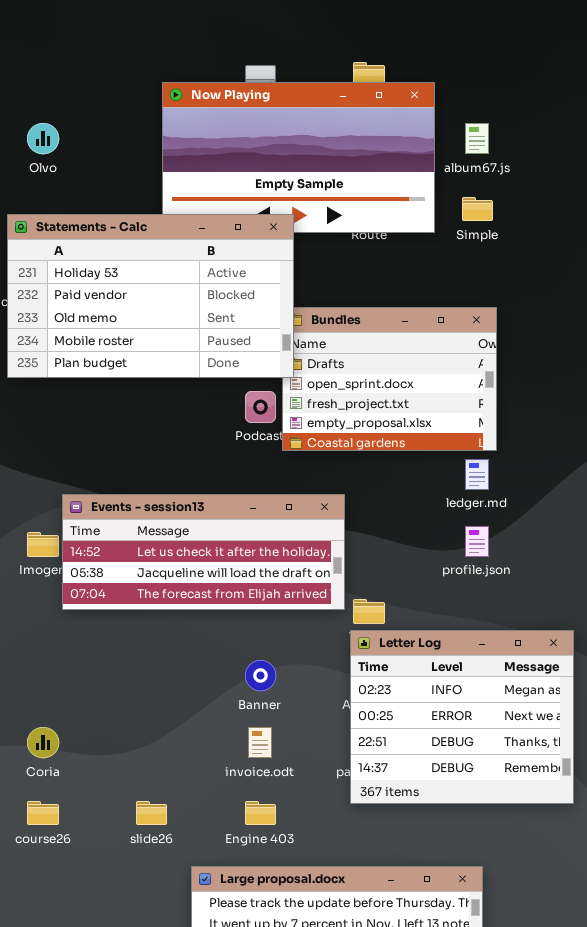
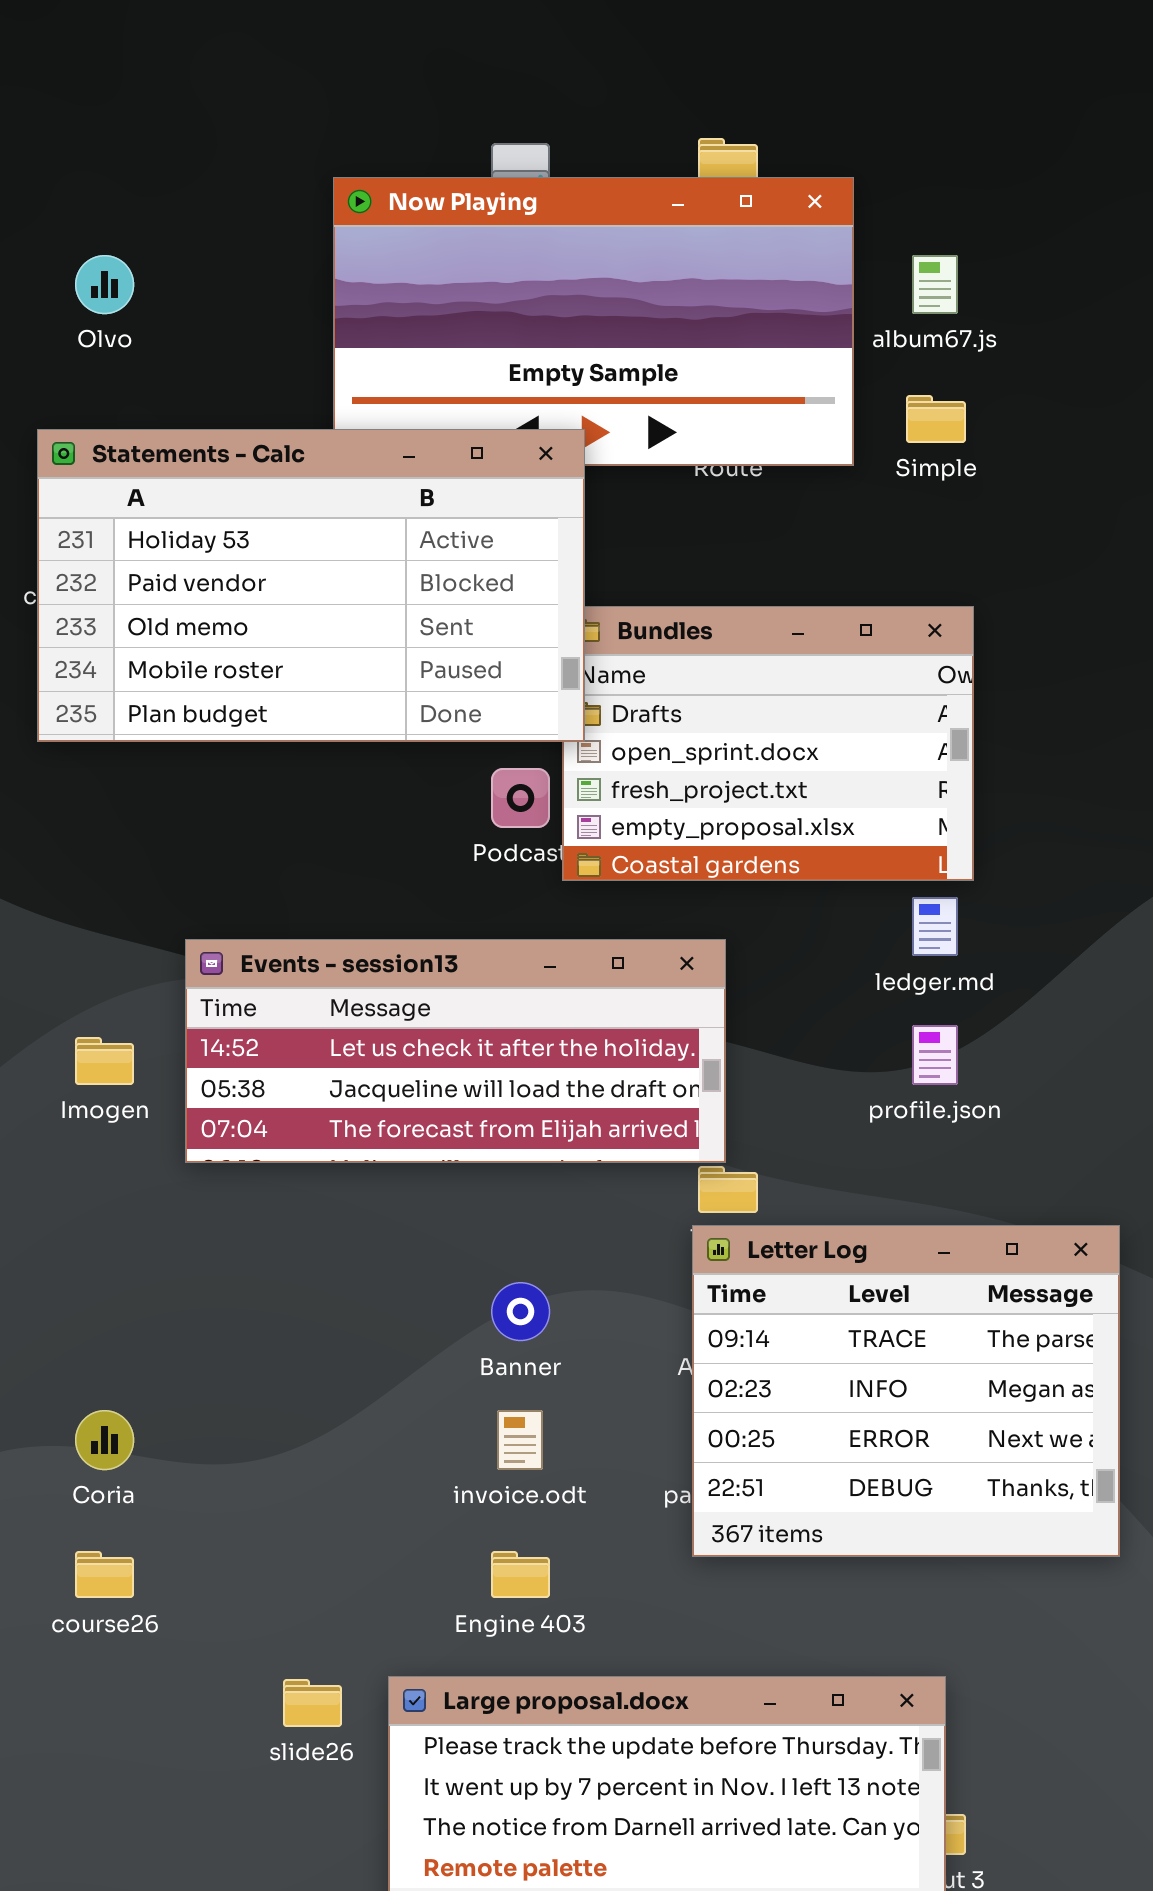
Events - session13: [62,494,345,610] -> [185,939,726,1163], moved
Letter Log: [350,630,574,804] -> [692,1225,1120,1557], scrolled up 1 row
slide26: [136,801,167,825] -> [283,1679,342,1727], moved

